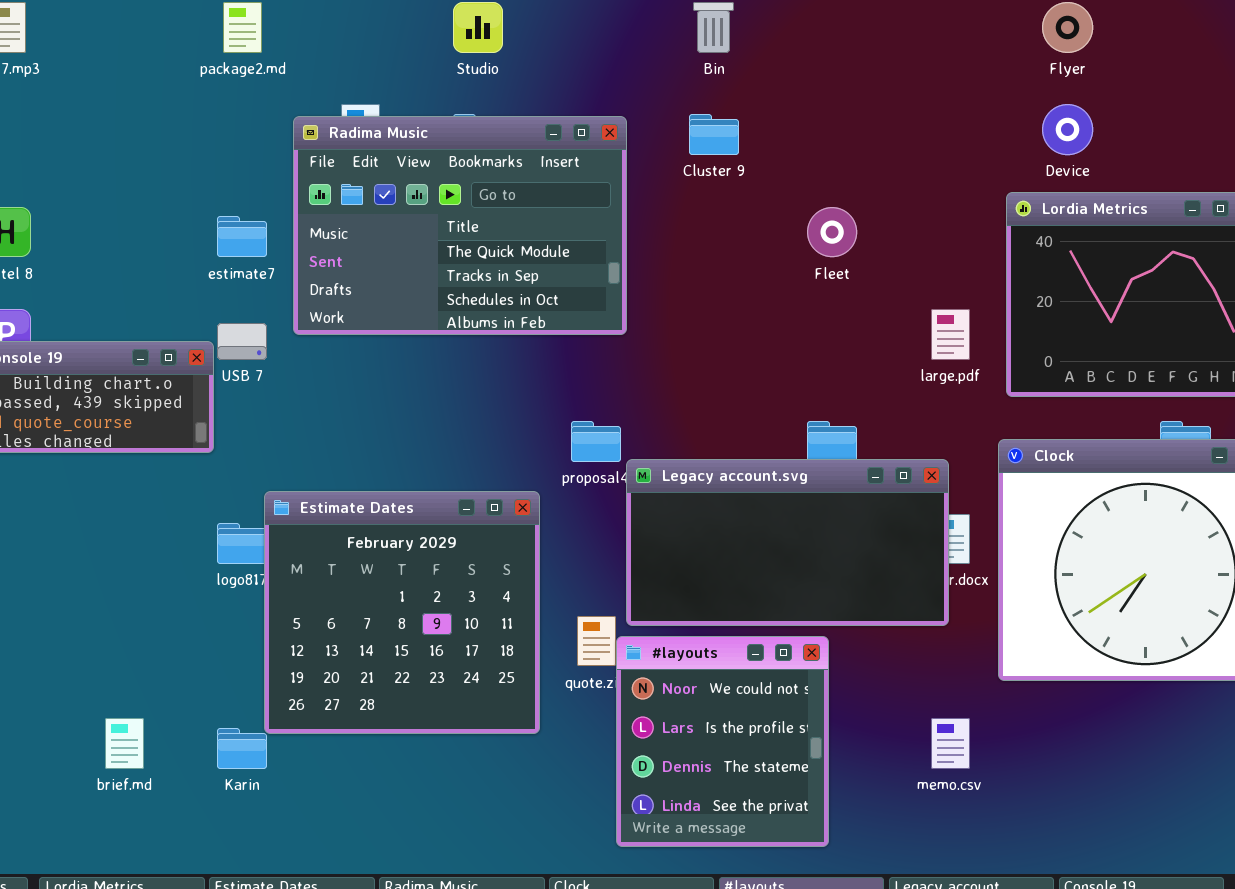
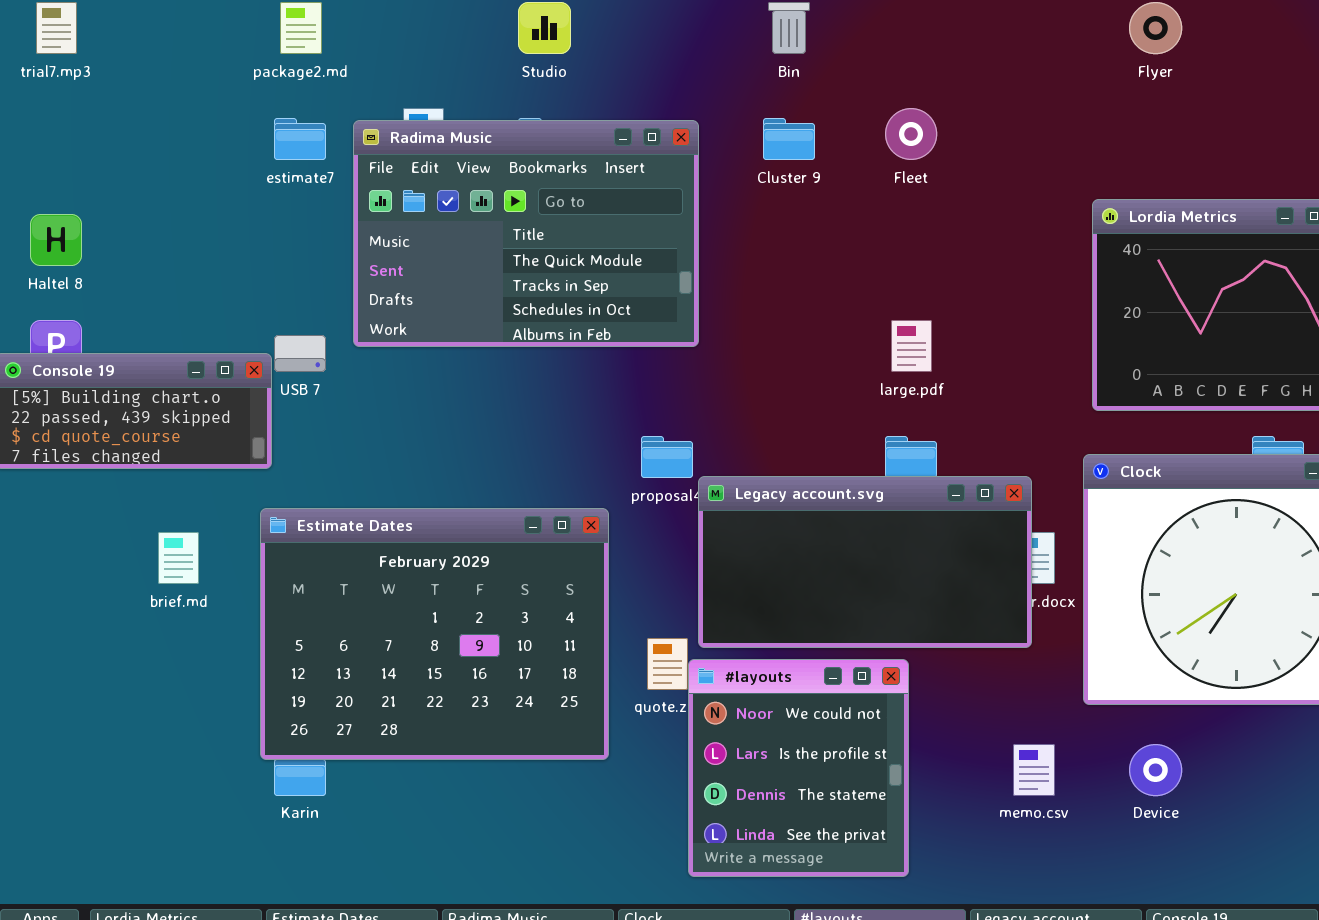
Device: [1042,104,1093,155] -> [1129,744,1182,796], moved
Fleet: [807,207,857,257] -> [885,108,937,160], moved
estimate7: [217,216,267,257] -> [274,118,326,160], moved
large.pdf: [931,309,970,360] -> [891,320,932,372], moved
Estimate Dates: [264,491,540,734] -> [260,508,609,760], resized
brief.md: [105,718,144,769] -> [158,532,199,584], moved

